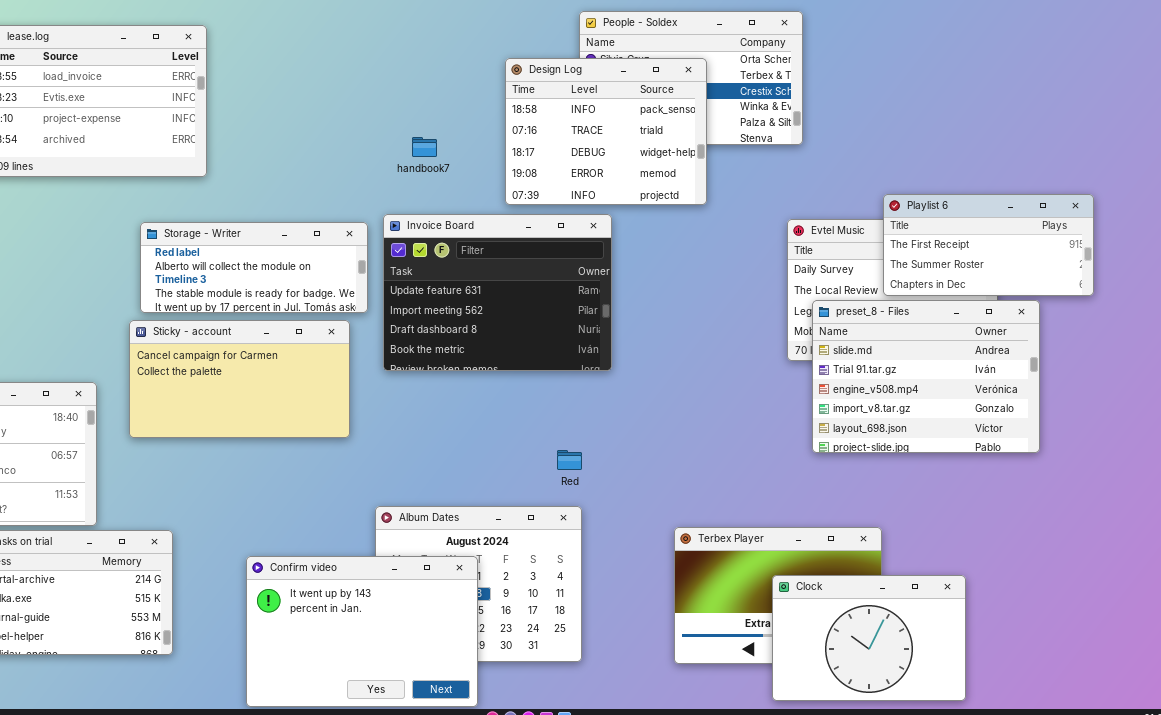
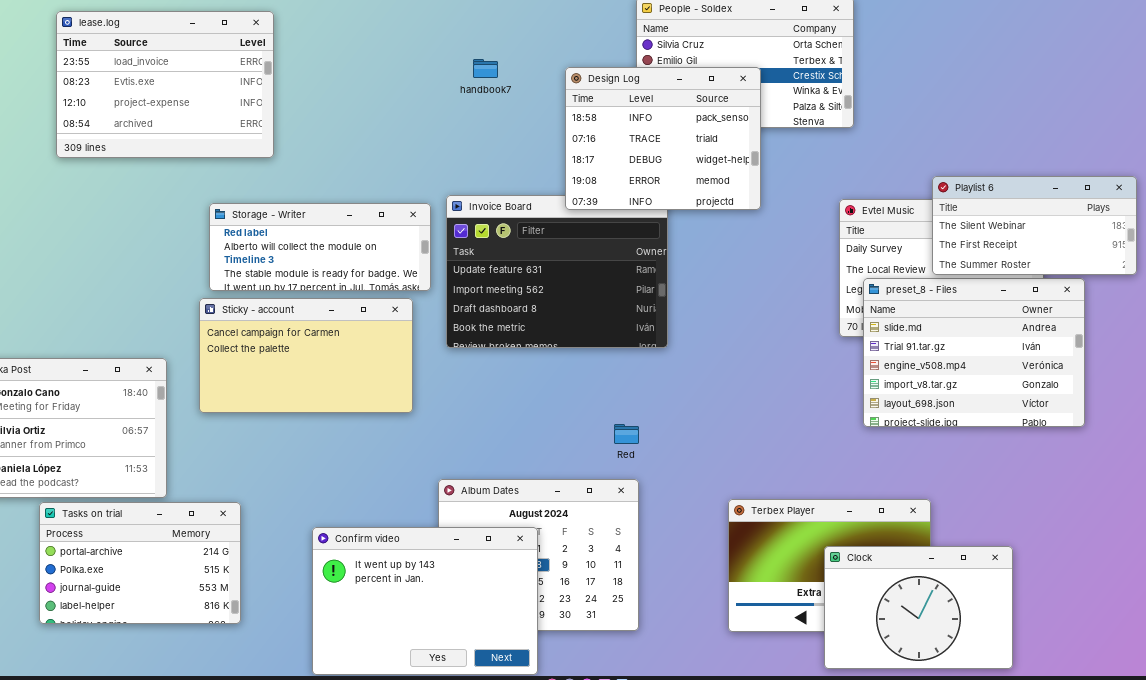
Design Log: [505,58,707,205] -> [565,67,761,210], moved
handbook7: [412,137,437,157] -> [473,59,498,78], moved
Playlist 6: [883,194,1094,296] -> [932,176,1137,275], scrolled up 1 row

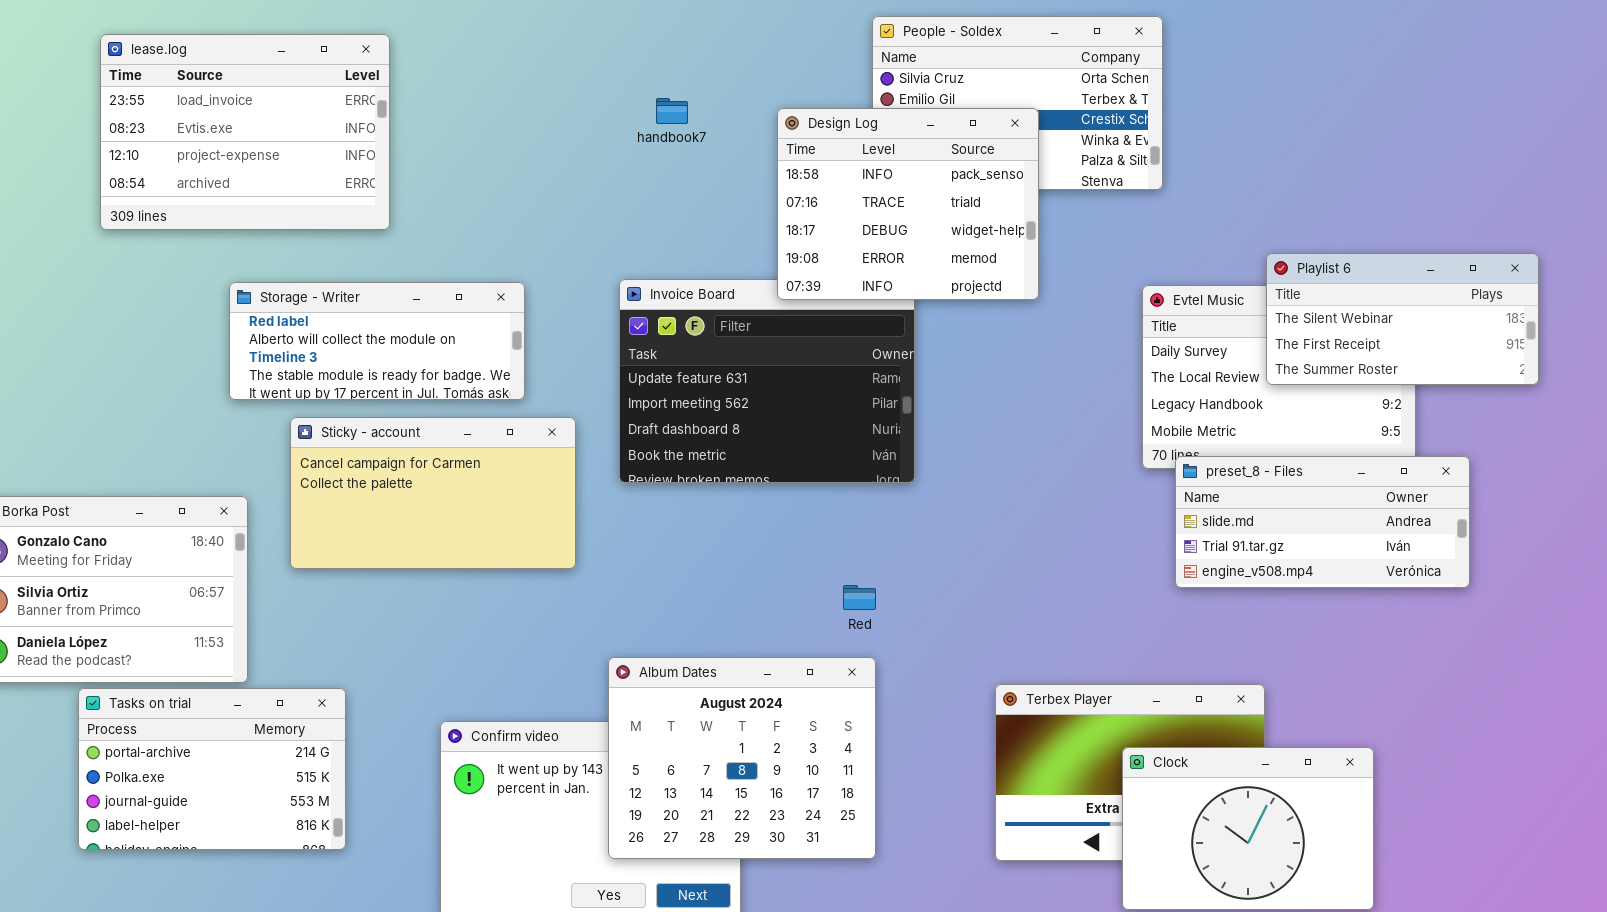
Storage - Writer: [209,203,431,291] -> [229,282,525,400], moved
preset_8 - Files: [863,278,1085,427] -> [1175,456,1470,588], resized
Album Dates: [438,479,639,631] -> [608,657,876,859], raised

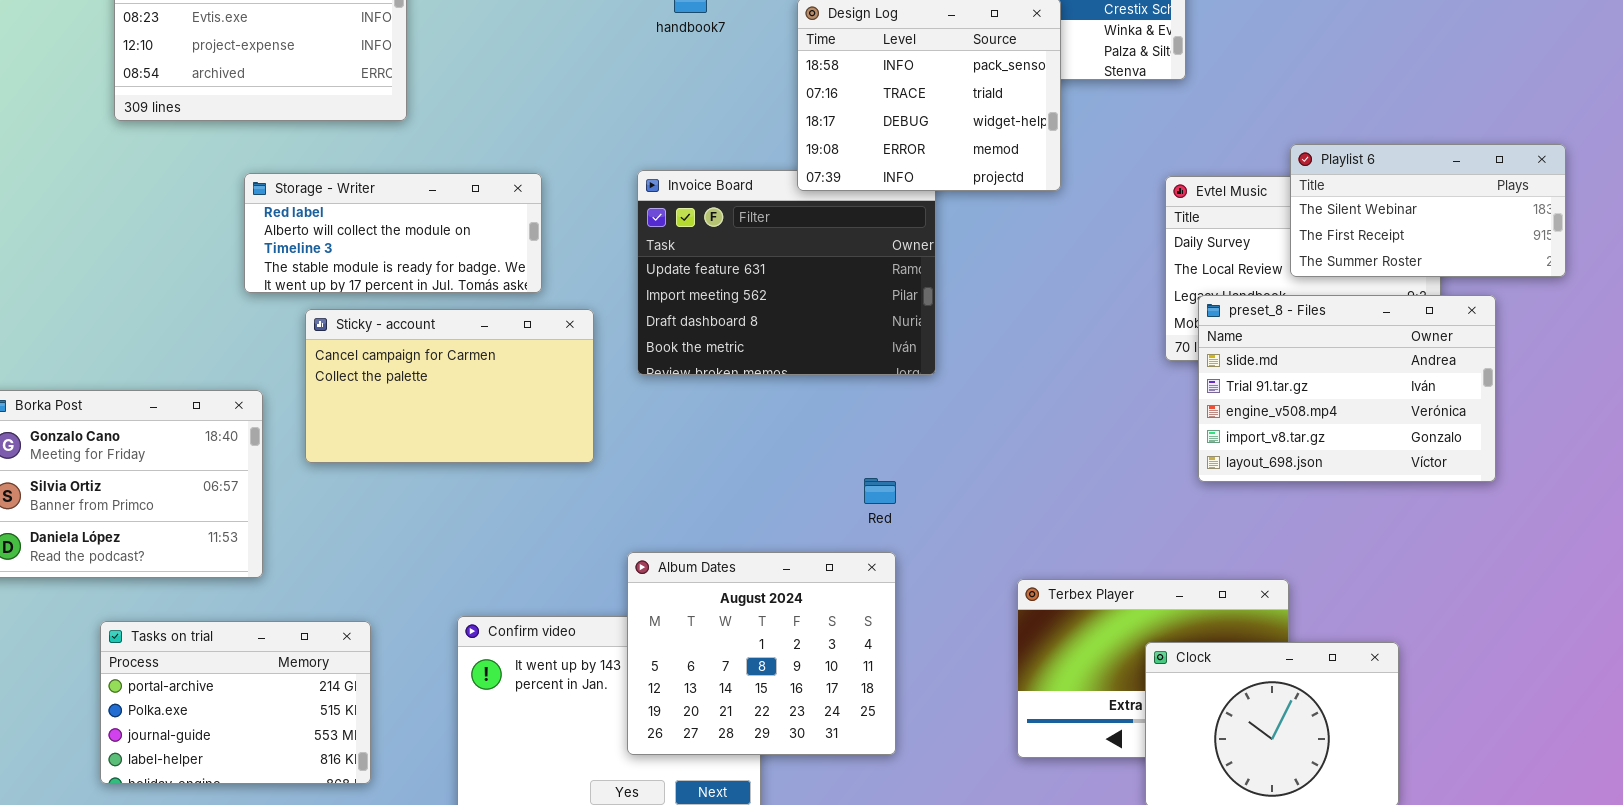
preset_8 - Files: [1175,456,1470,588] -> [1198,295,1496,482], resized
Tasks on trial: [78,688,346,850] -> [100,621,371,784], moved

